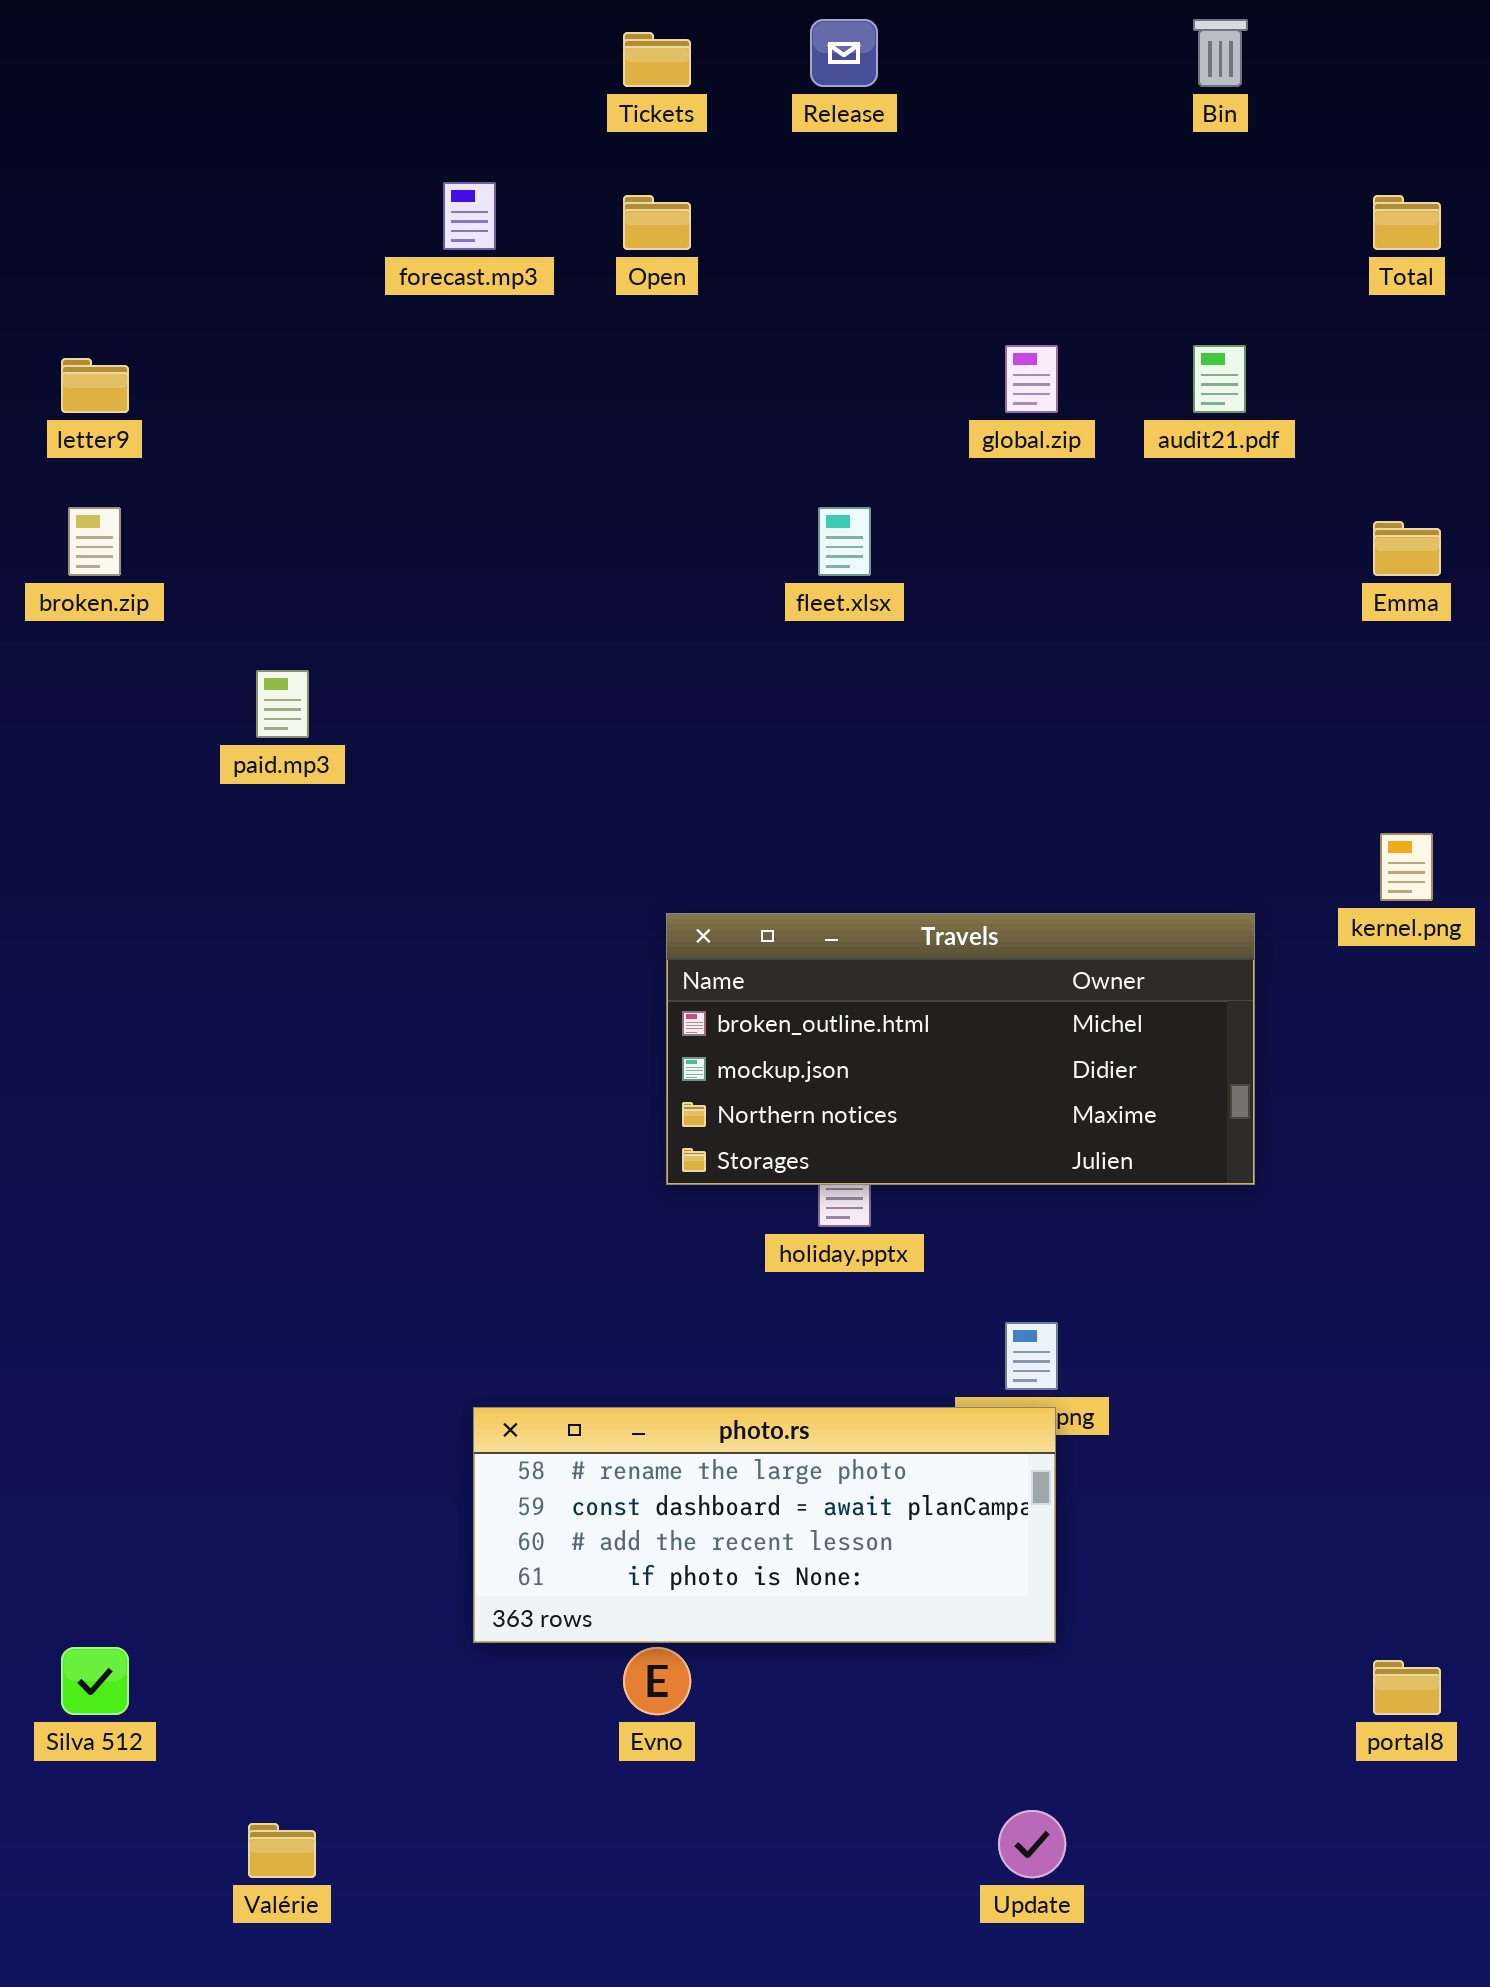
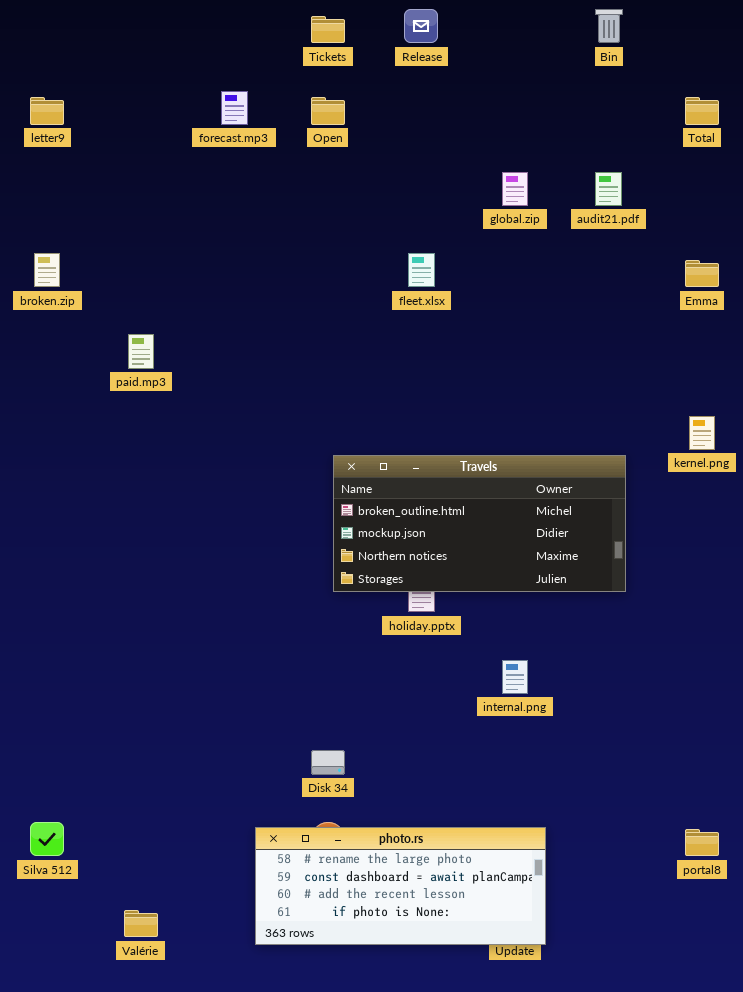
letter9: [61,358,129,413] -> [30,97,64,125], moved
photo.rs: [473,1407,1056,1643] -> [255,827,546,945], moved

